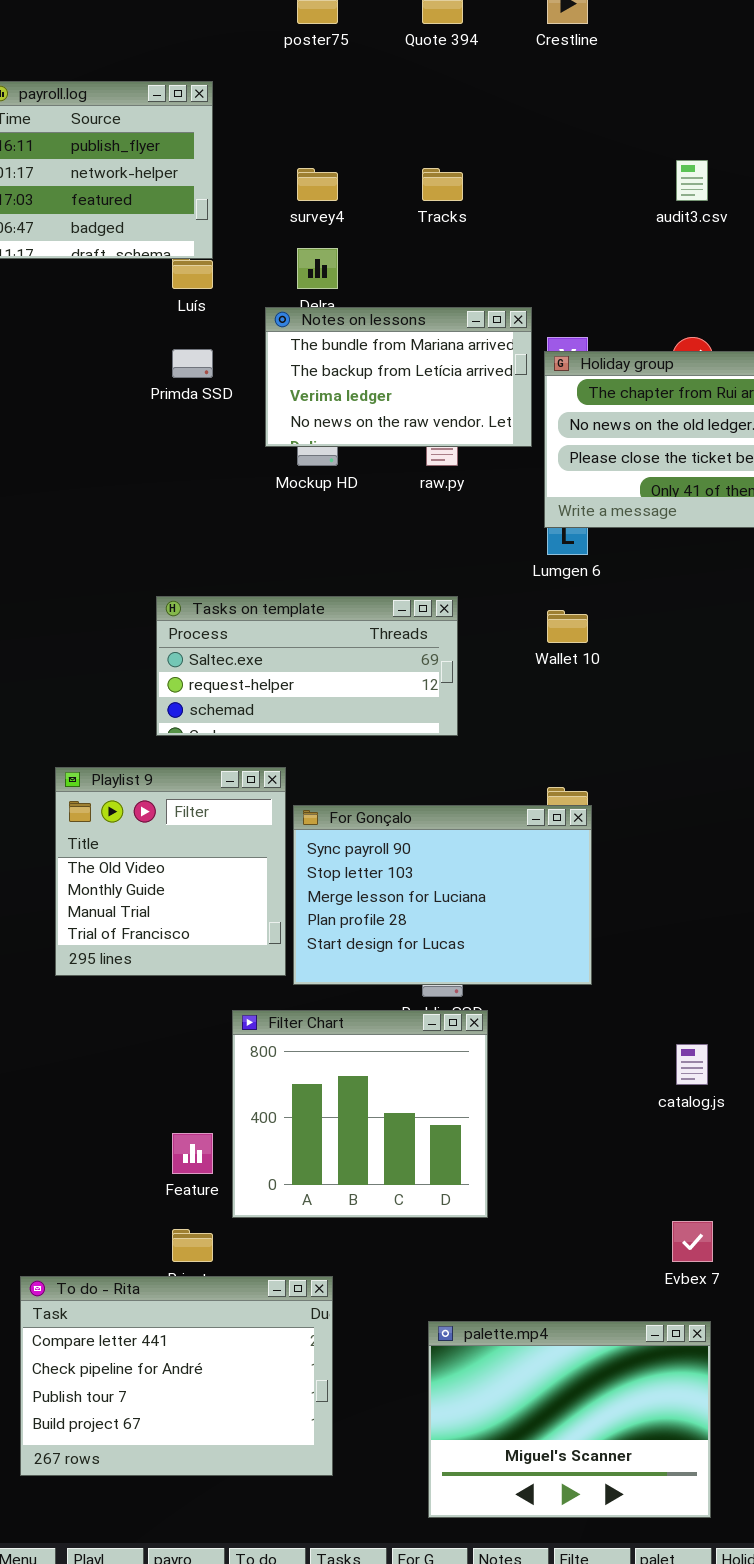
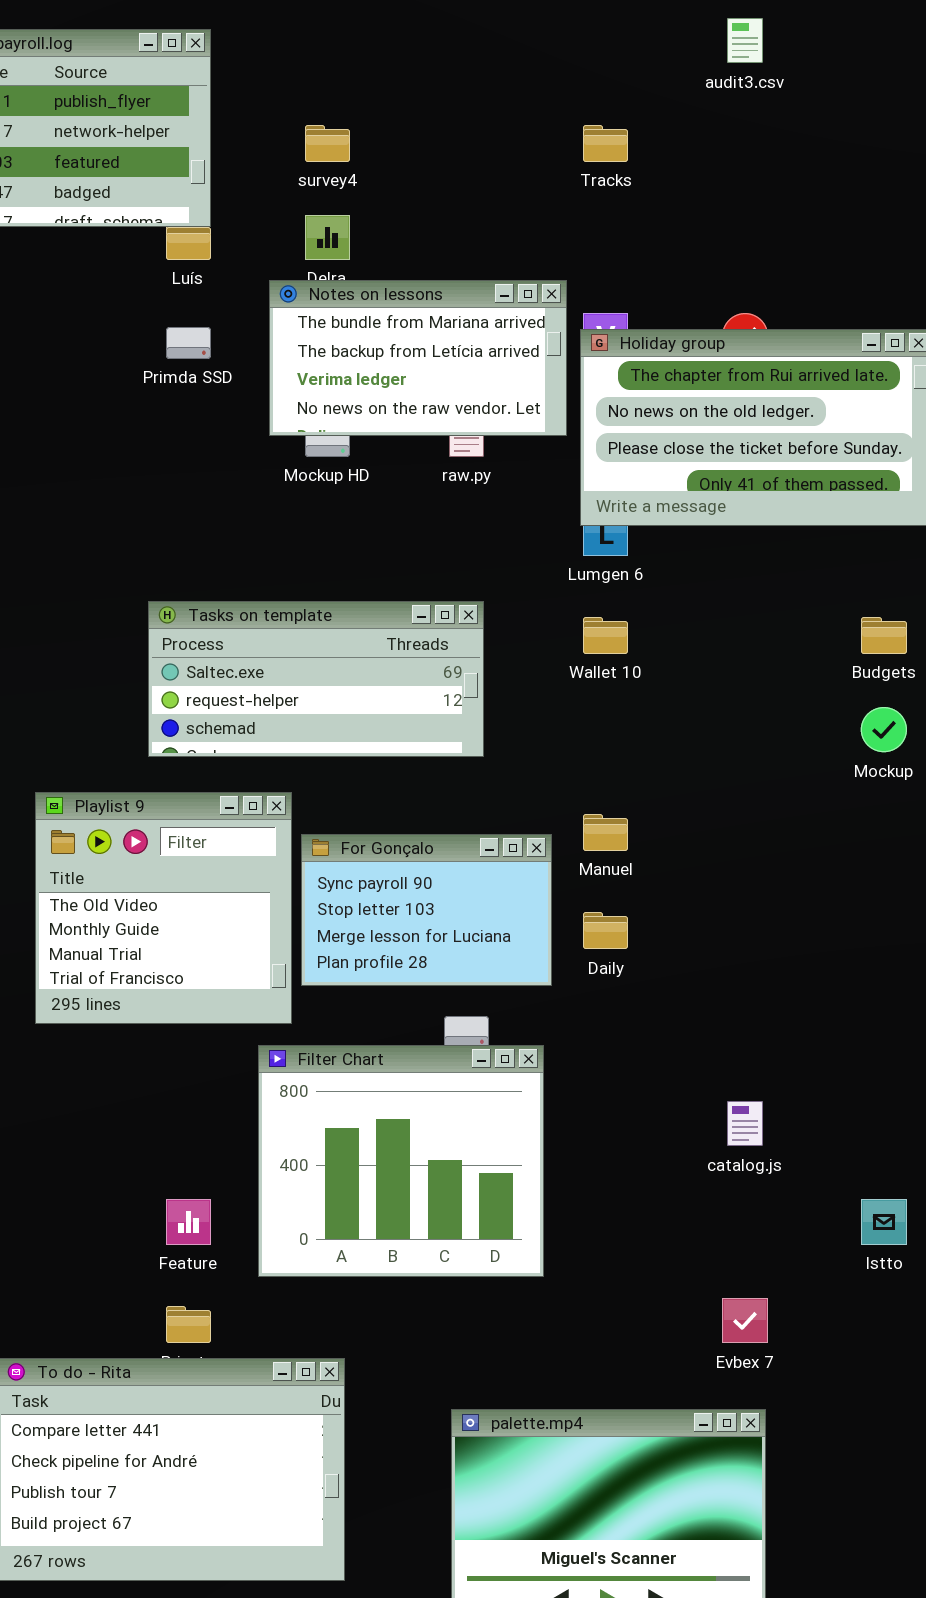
audit3.csv: [676,160,708,201] -> [727,18,763,63], moved
Tracks: [422,168,463,201] -> [583,125,628,162], moved
For Gonçalo: [293,805,592,985] -> [301,834,552,986], resized
Filter Chart: [232,1010,488,1218] -> [258,1045,544,1277], moved

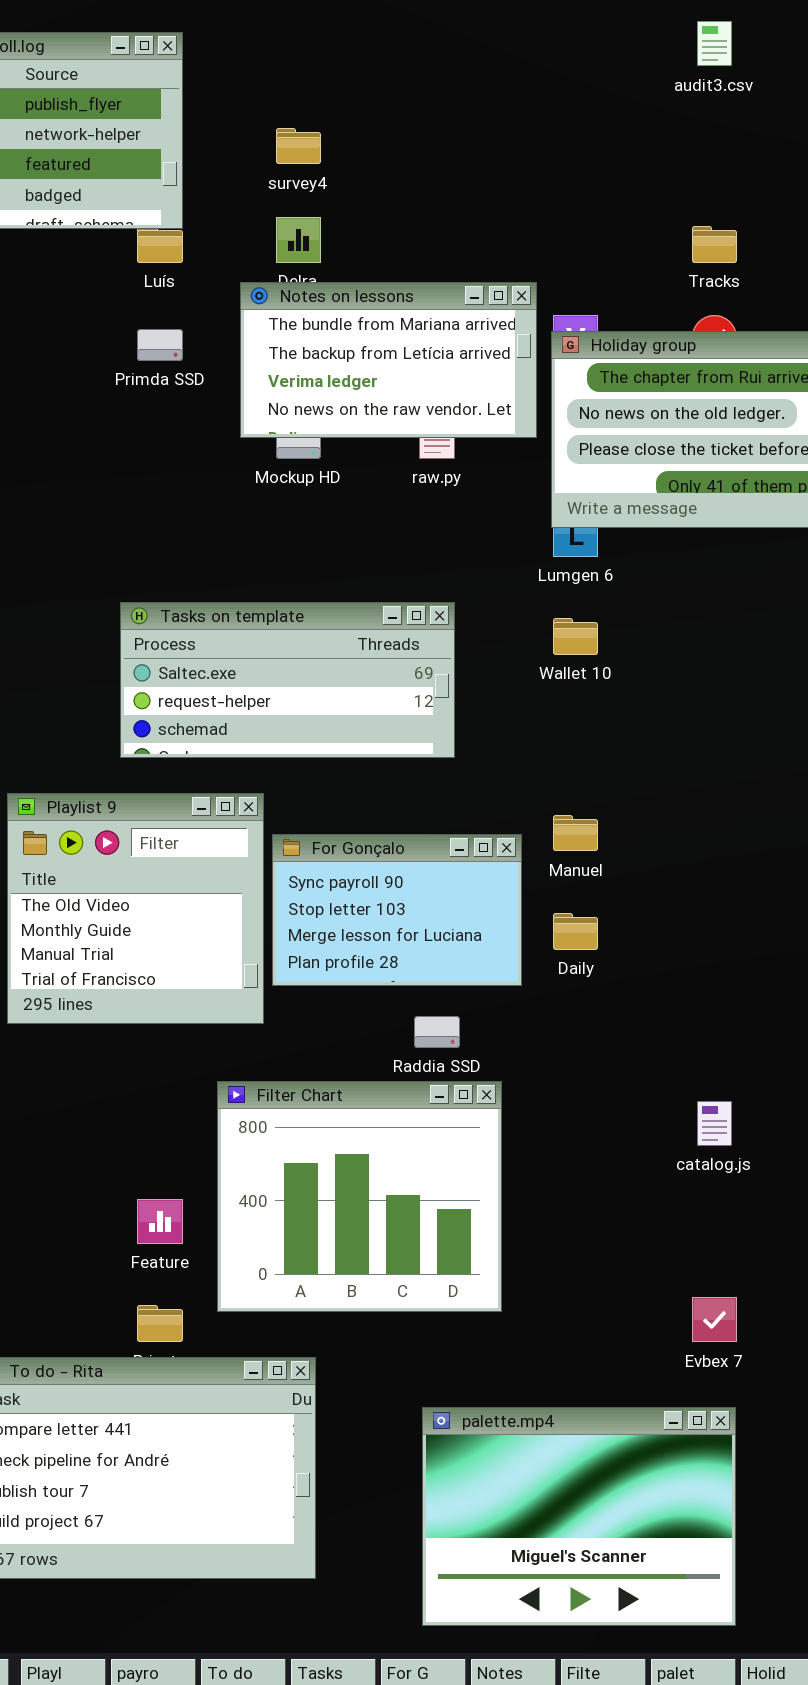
Tracks: [583,125,628,162] -> [692,226,737,263], moved
Filter Chart: [258,1045,544,1277] -> [217,1081,502,1312], moved

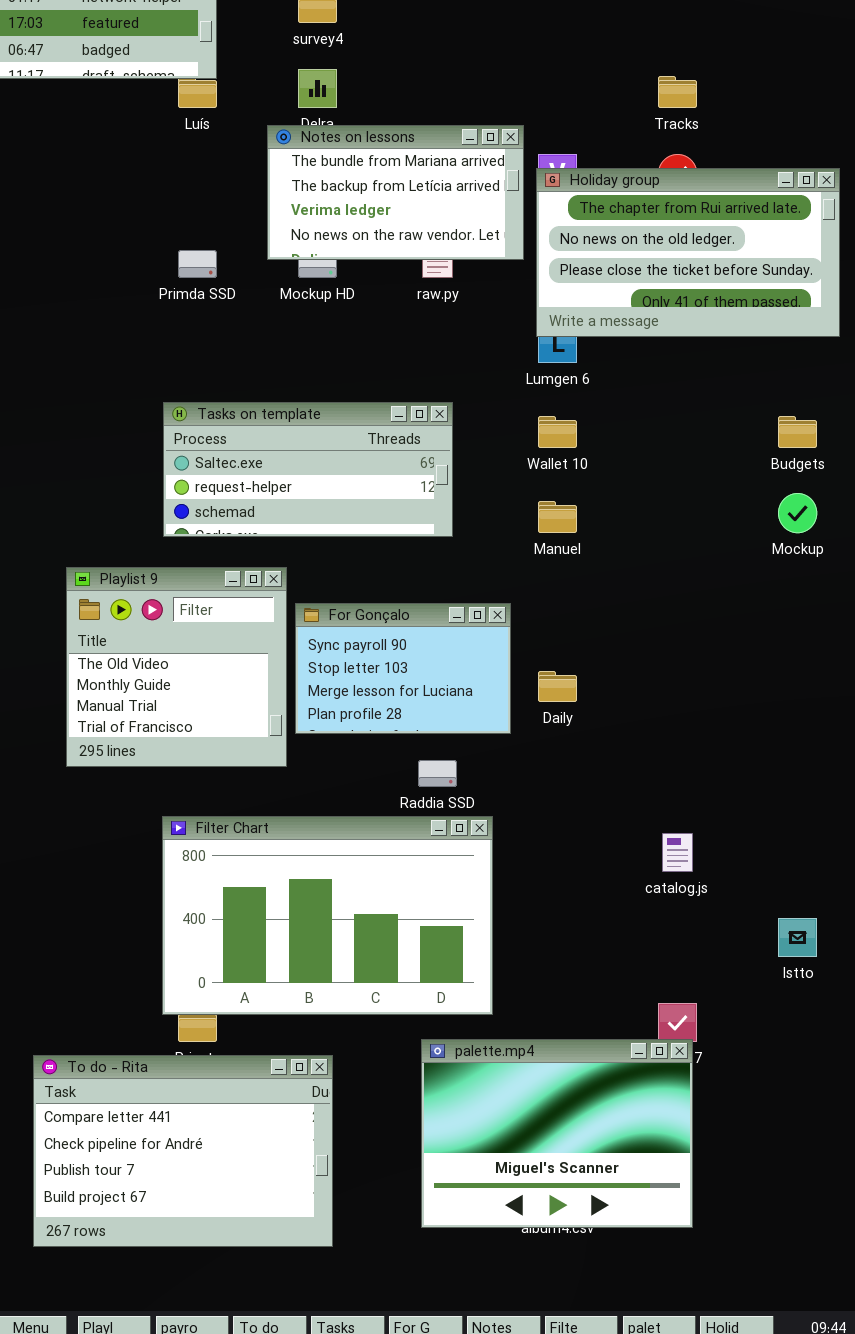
Primda SSD: [137,329,183,361] -> [178,250,217,278], moved
Manuel: [553,815,598,851] -> [538,501,577,533], moved
Filter Chart: [217,1081,502,1312] -> [162,816,493,1015], resized
palette.mp4: [422,1407,736,1626] -> [421,1039,693,1228], moved

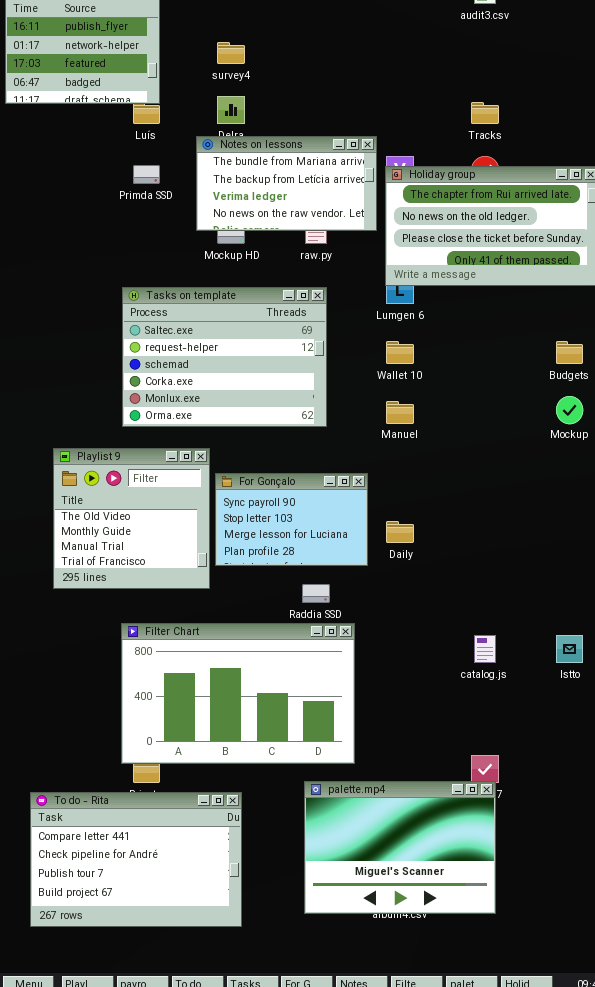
Primda SSD: [178,250,217,278] -> [133,165,160,184], moved
Tasks on template: [163,402,453,537] -> [122,287,327,427], resized
Istto: [778,918,817,957] -> [556,635,583,663], moved

